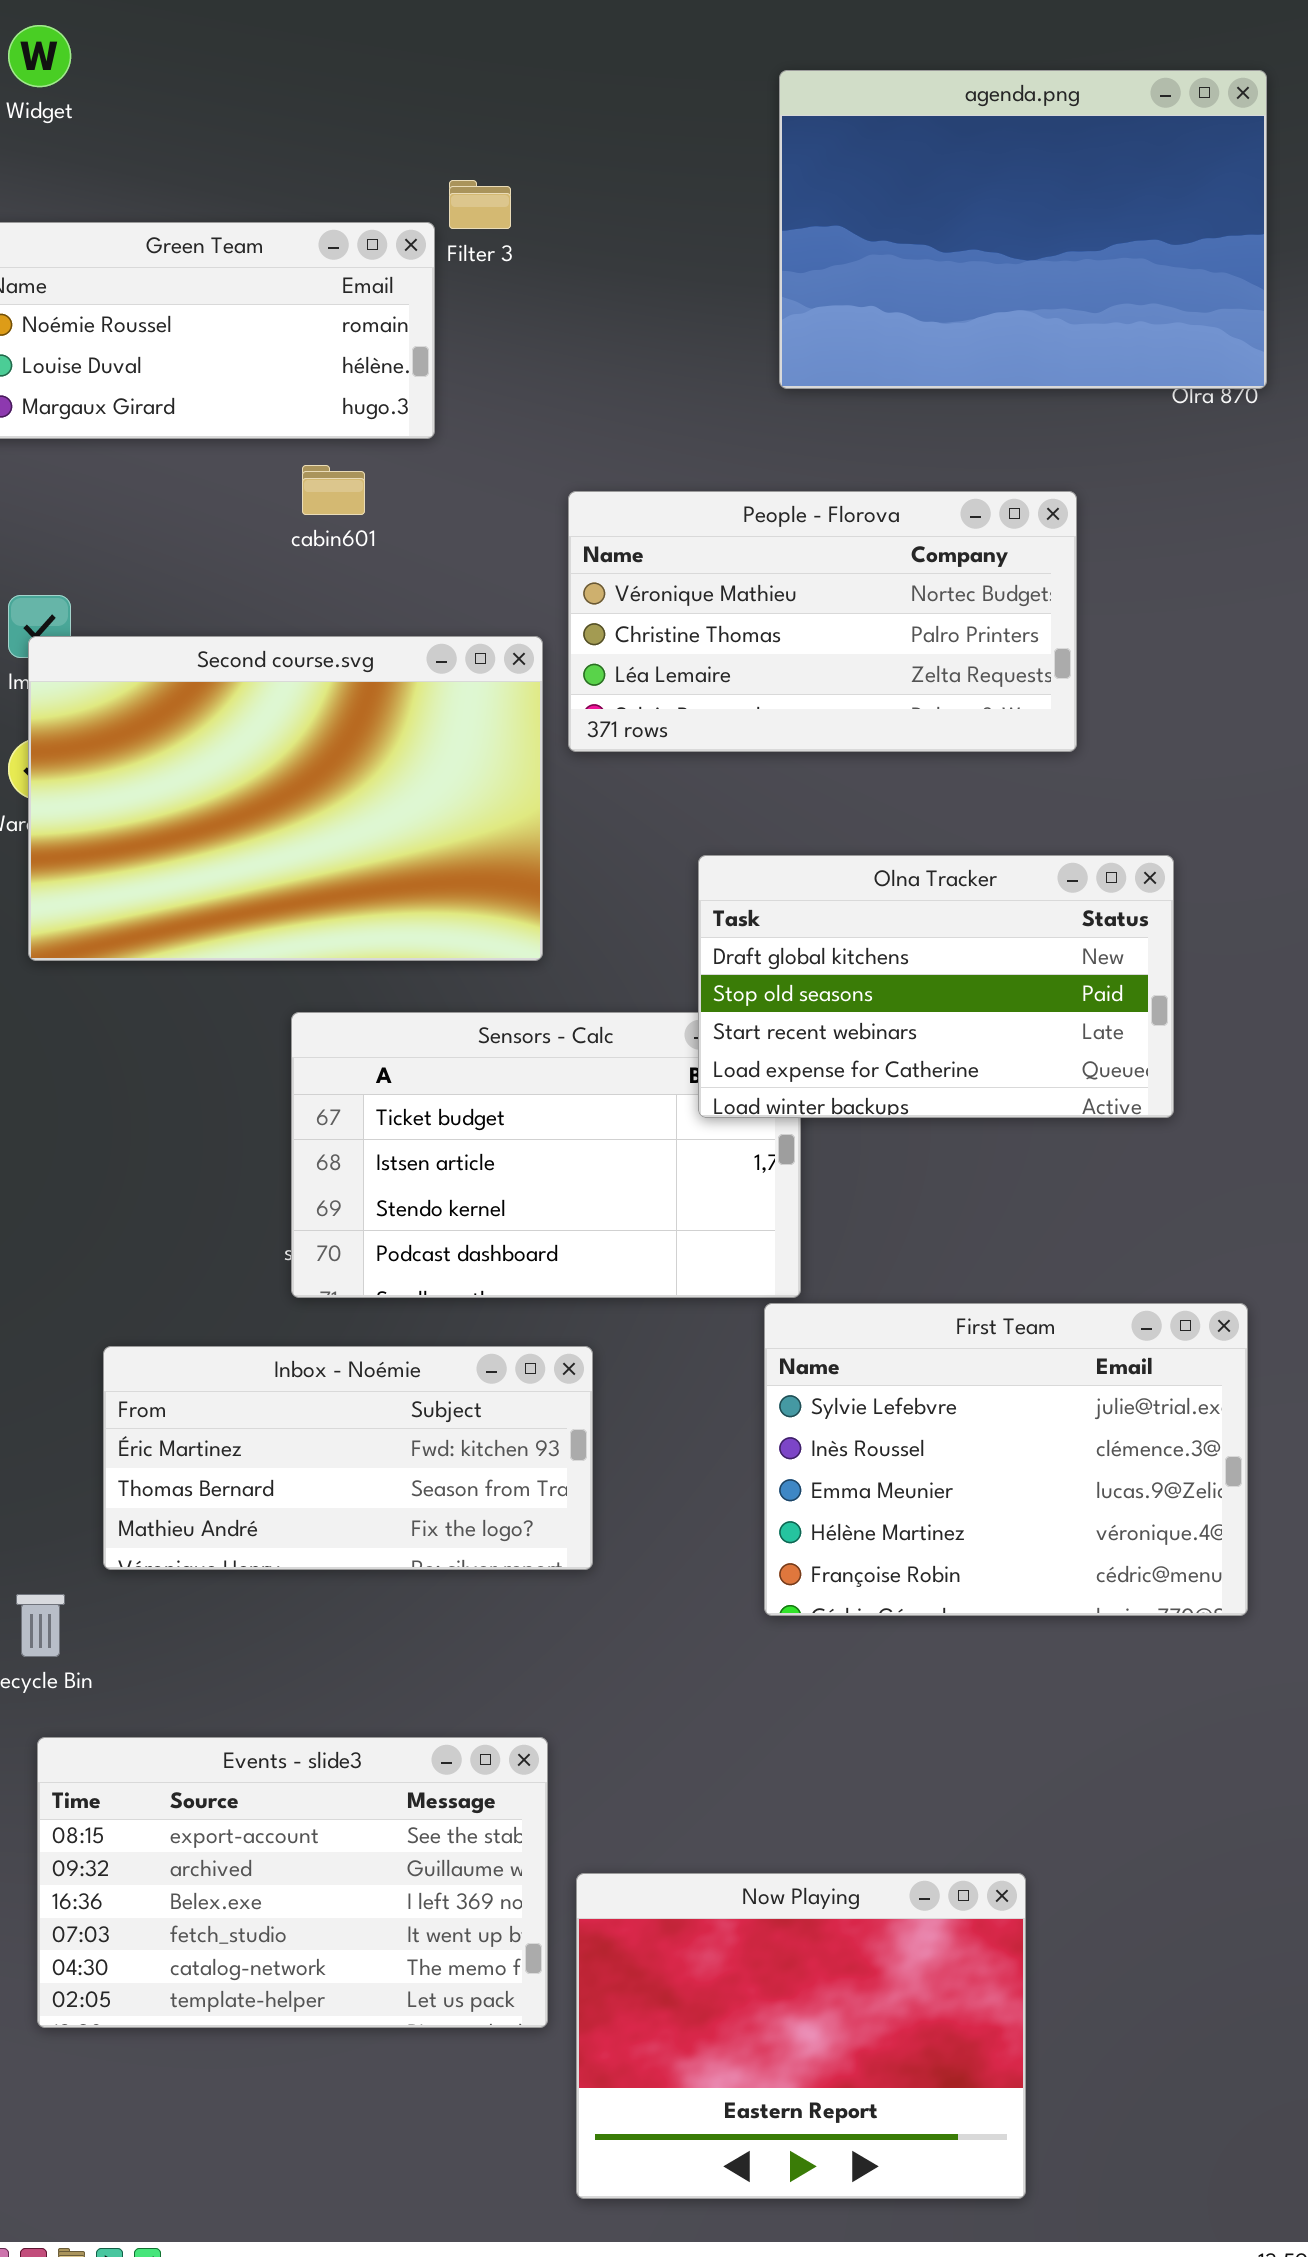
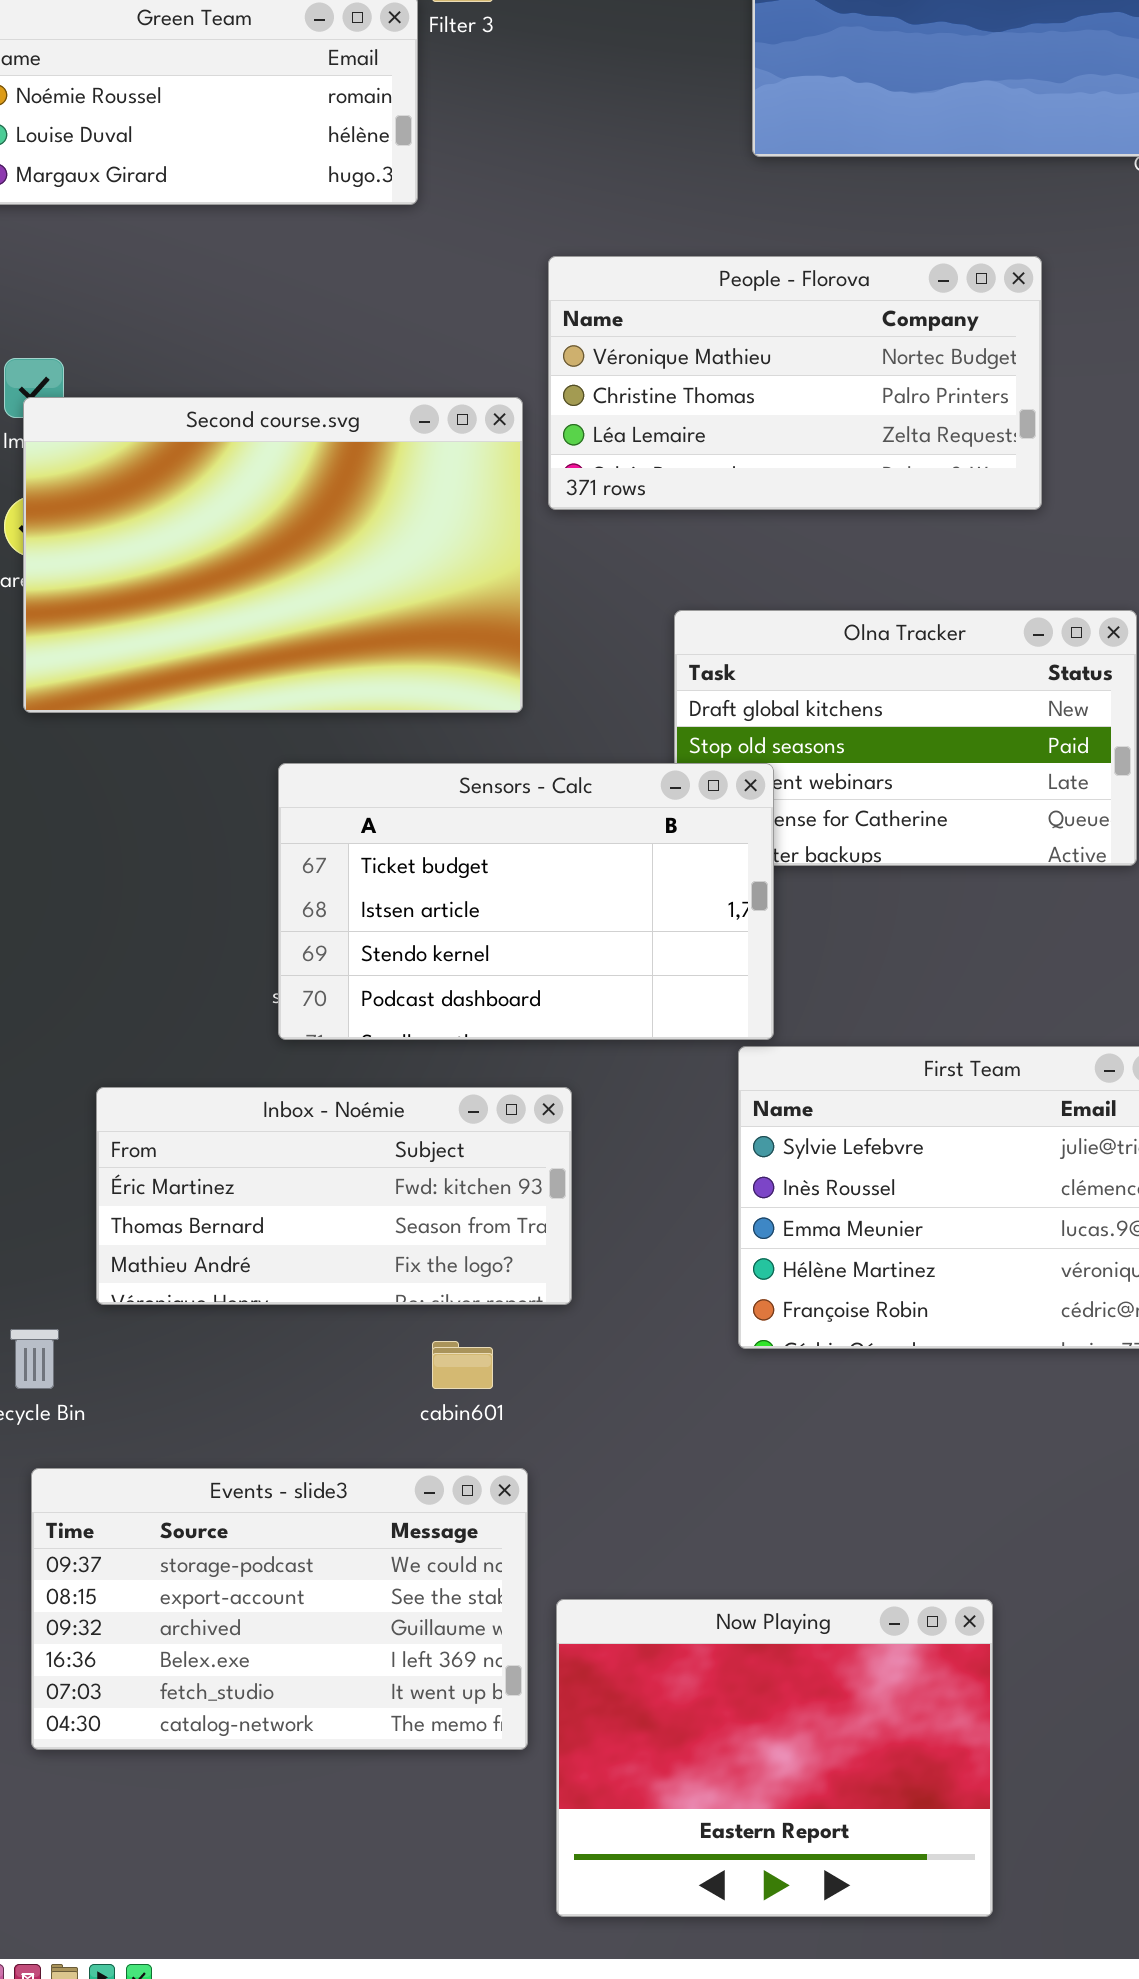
cabin601: [302,465,365,515] -> [432,1341,493,1389], moved
Sensors - Calc: [291,1012,801,1298] -> [278,763,774,1040], raised
Events - slide3: [37,1737,548,2028] -> [31,1468,528,1750], scrolled up 1 row

